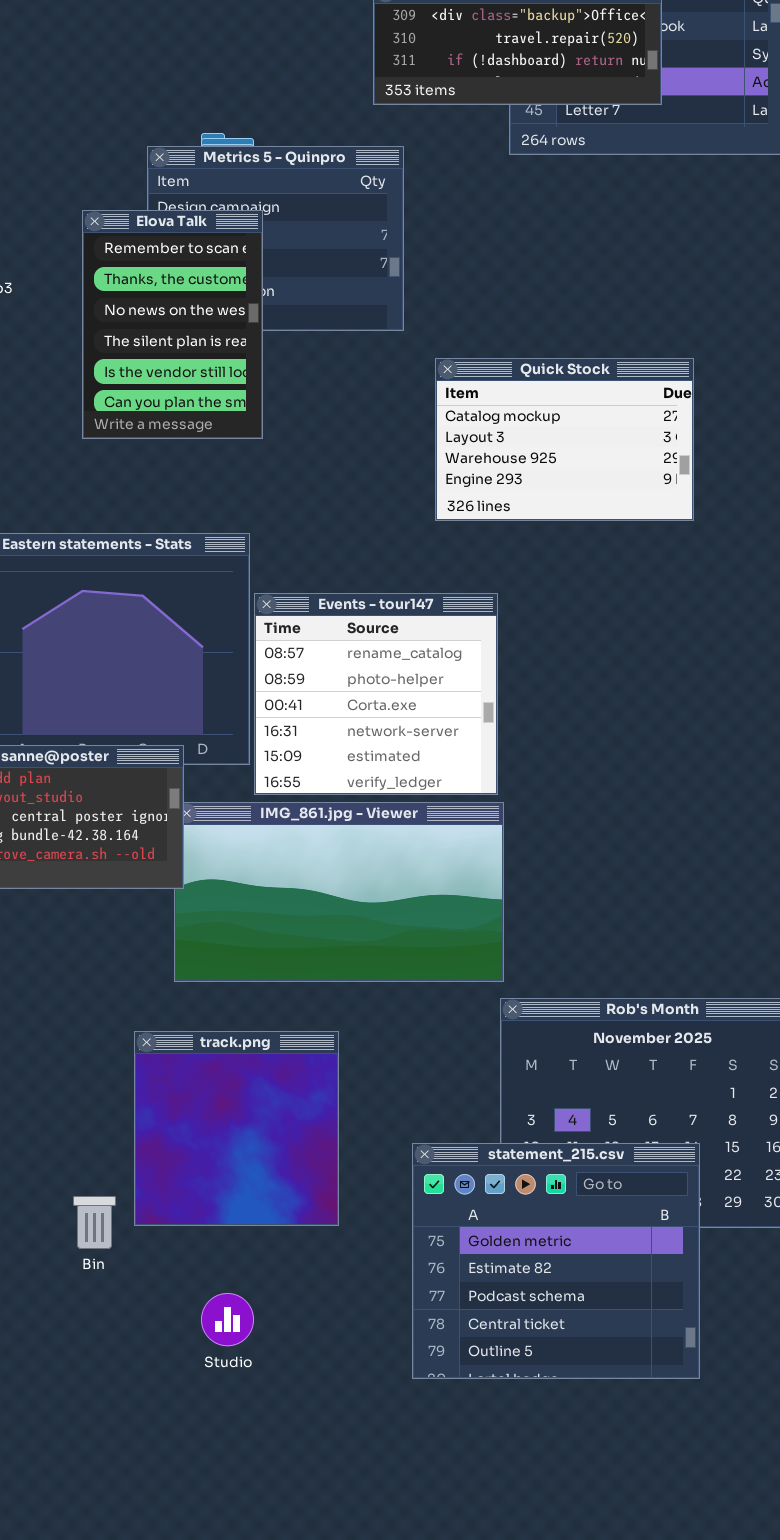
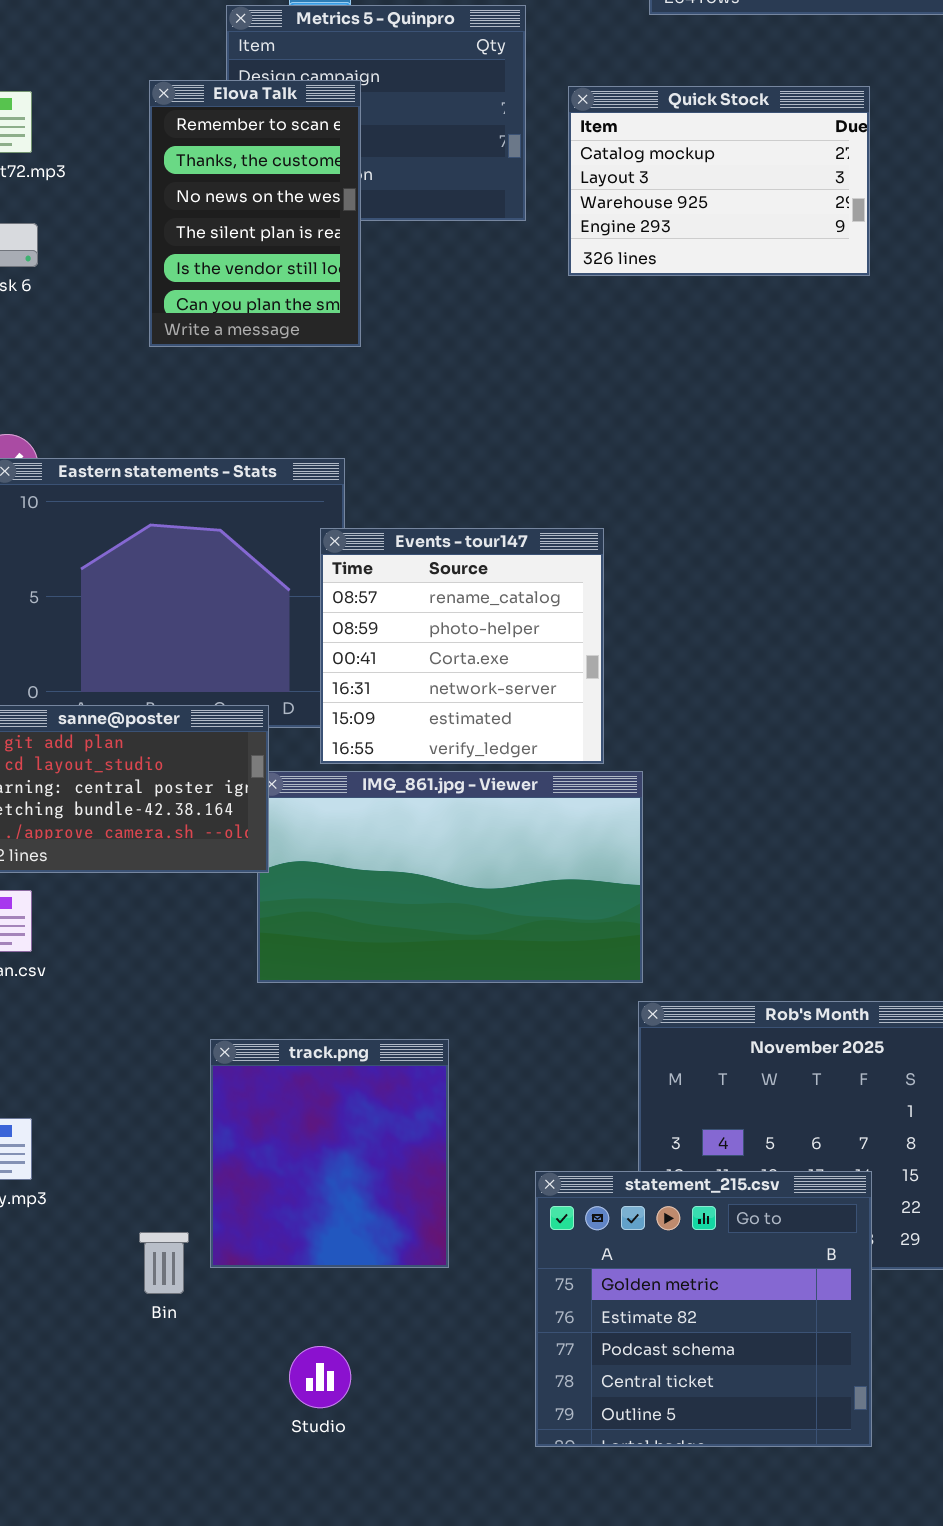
Quick Stock: [435,358,694,521] -> [568,86,870,276], moved
Events - tour147: [254,593,498,795] -> [320,528,604,764], moved

